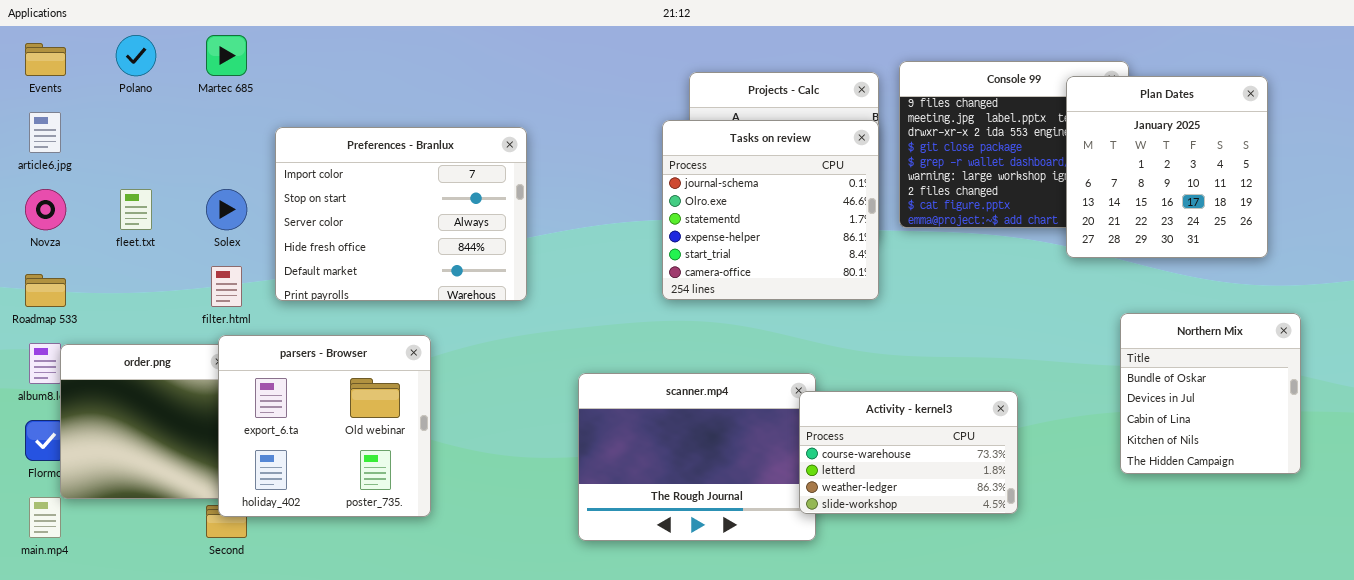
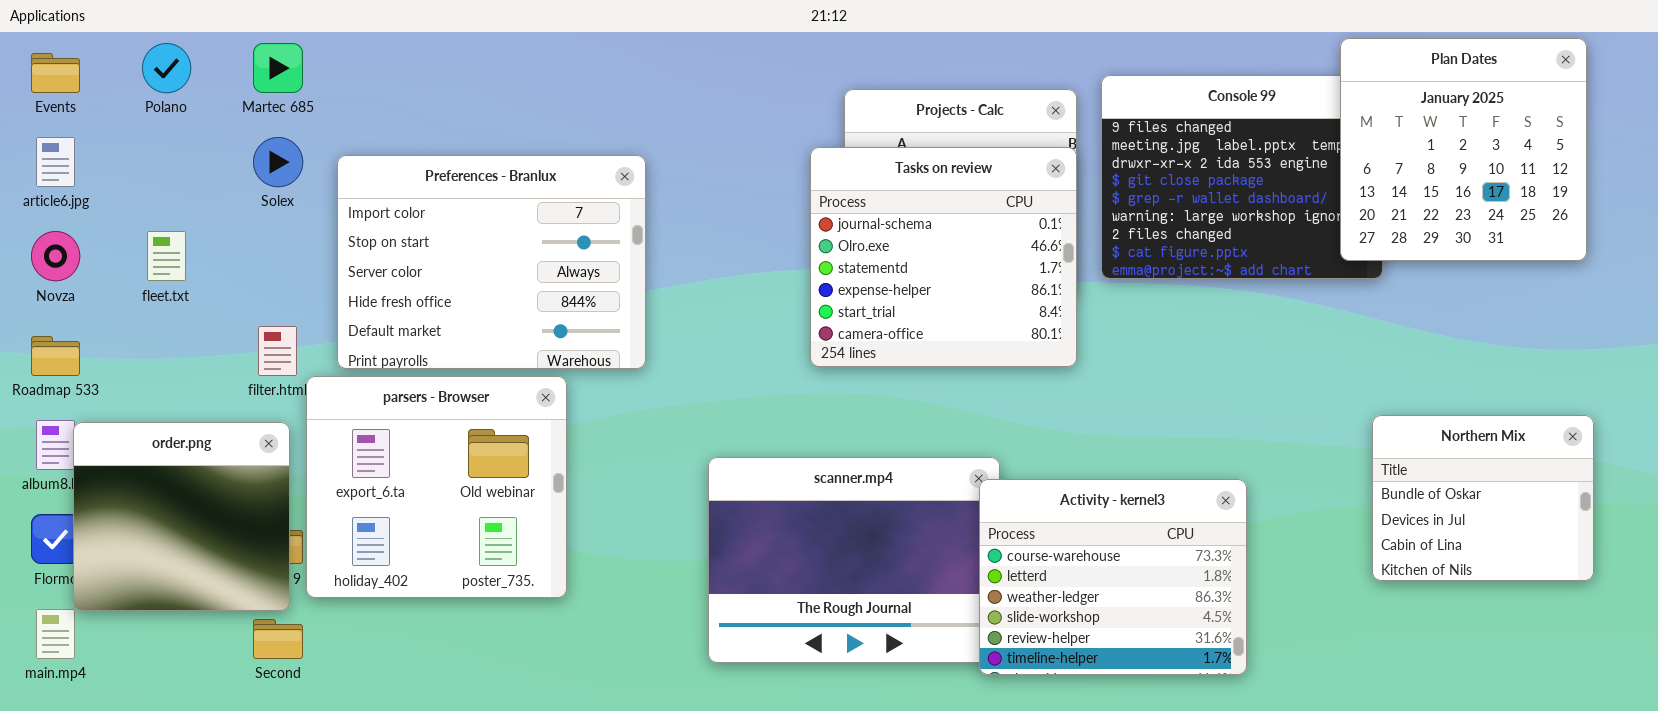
Plan Dates: [1066,76,1268,258] -> [1340,38,1587,261], moved
Solex: [206,189,247,230] -> [253,137,303,187], moved
Northern Mix: [1120,313,1301,474] -> [1372,415,1594,581], resized
parsers - Browser: [218,335,431,517] -> [306,376,567,598], moved
Activity - kernel3: [799,391,1018,514] -> [979,479,1247,675], resized

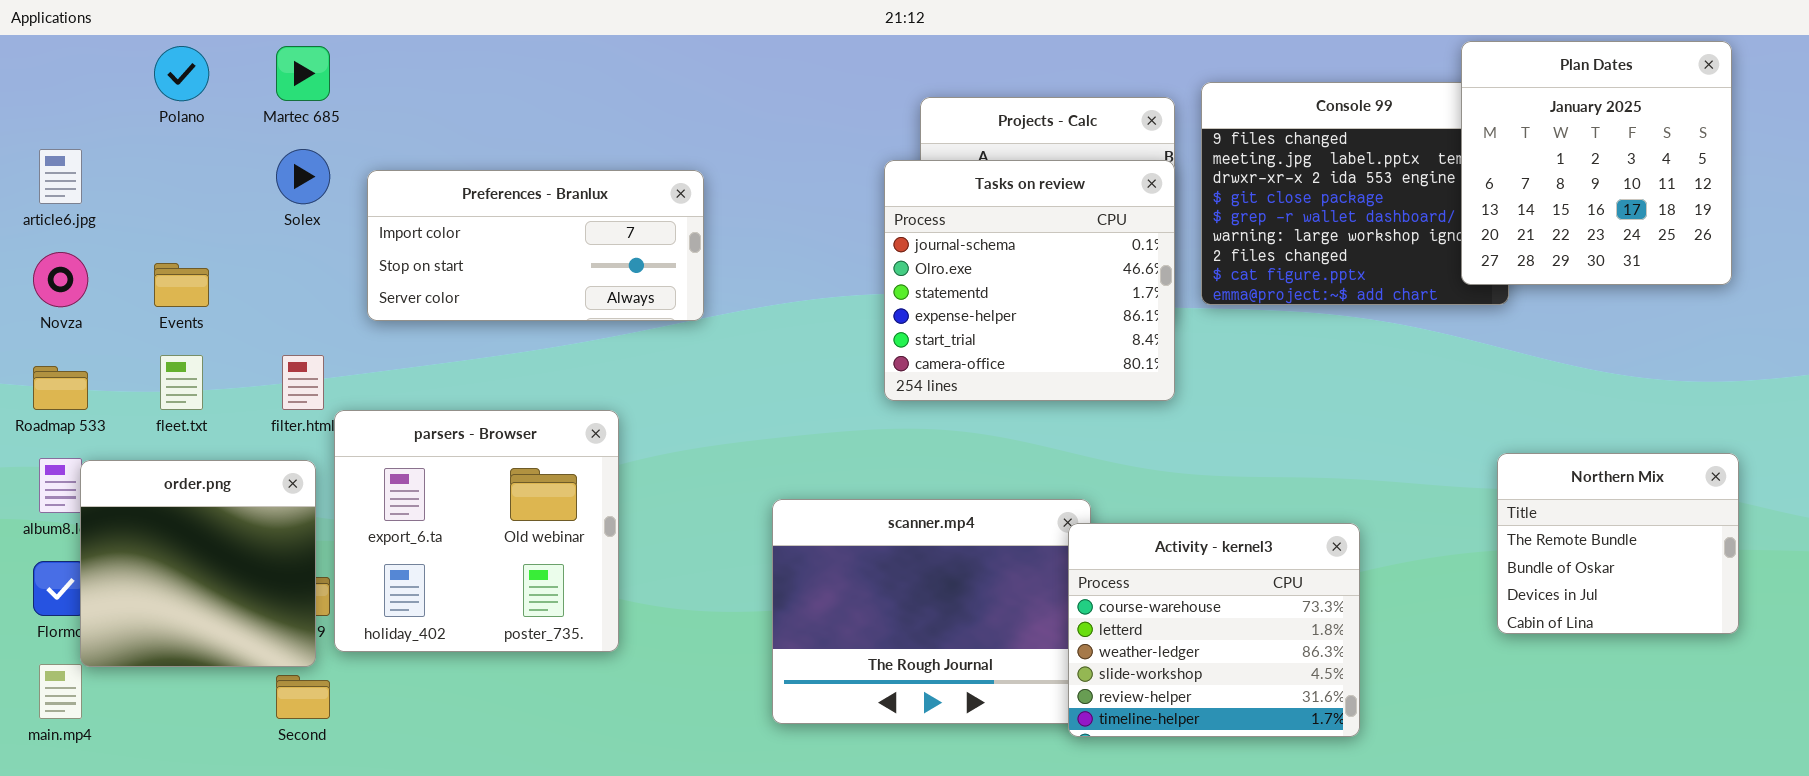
Events: [31,53,80,93] -> [154,263,209,307], moved
Preferences - Branlux: [337,155,646,369] -> [367,170,704,321], resized
fleet.txt: [147,231,186,281] -> [160,355,203,410], moved
Northern Mix: [1372,415,1594,581] -> [1497,453,1739,634], scrolled up 1 row

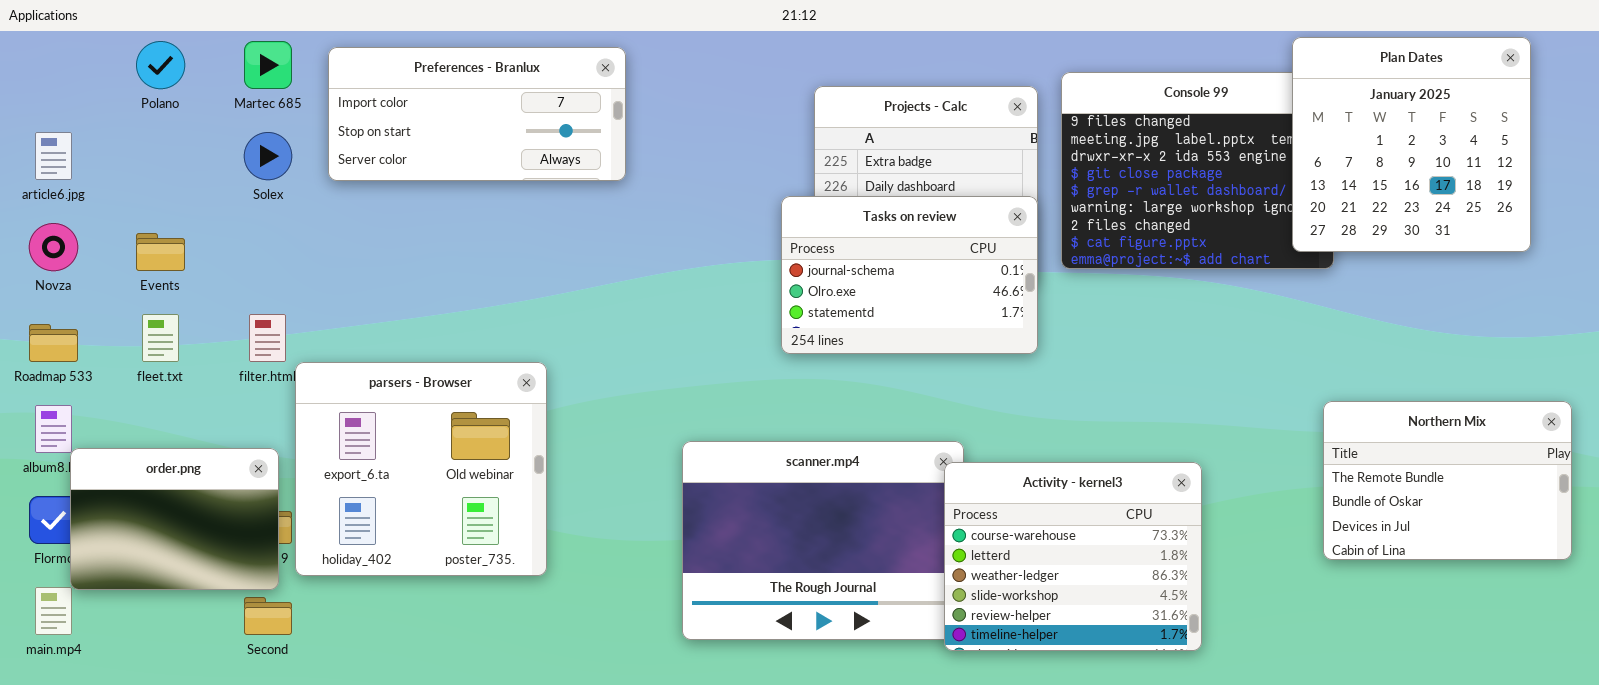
Tasks on review: [884,160,1175,401] -> [781,196,1038,354], resized
Preferences - Branlux: [367,170,704,321] -> [328,47,626,181], moved
Northern Mix: [1497,453,1739,634] -> [1323,401,1572,560], resized
order.png: [80,460,316,667] -> [70,448,279,590], resized

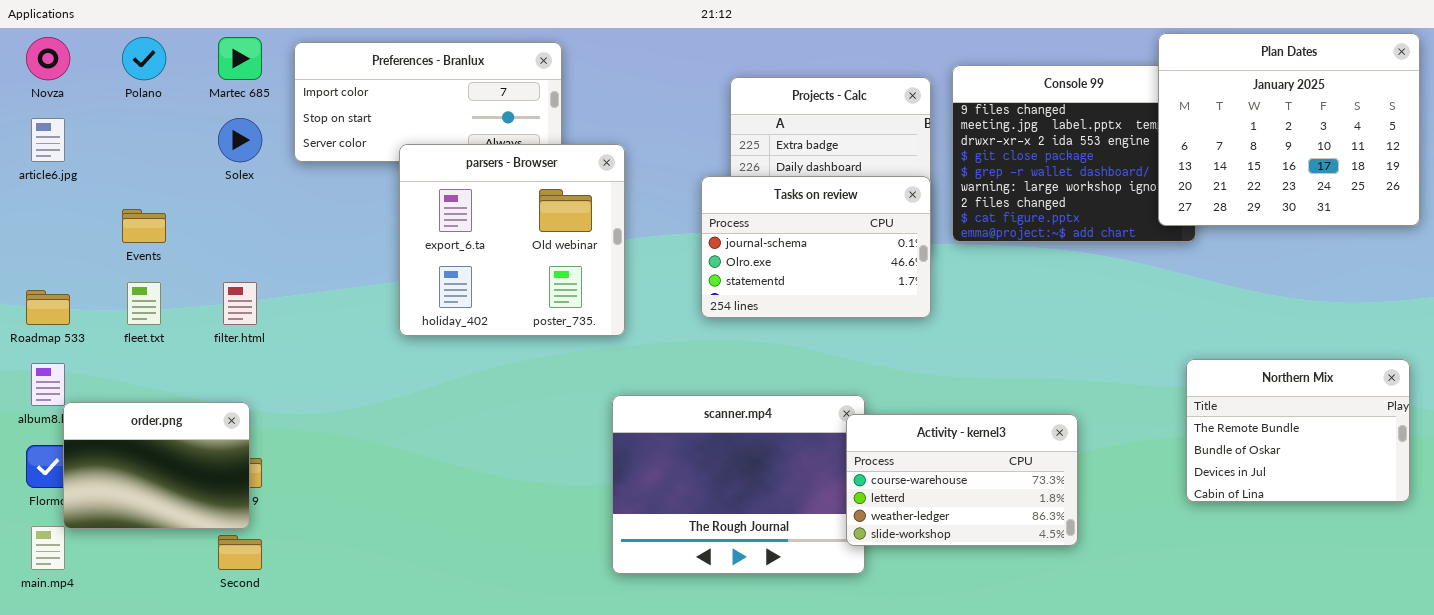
Plan Dates: [1292,37,1531,252] -> [1158,33,1420,226], resized
Novza: [29,223,78,271] -> [26,37,70,80], moved
parsers - Browser: [295,362,547,576] -> [399,144,625,336], moved
Activity - kernel3: [944,462,1202,651] -> [846,414,1078,546], resized

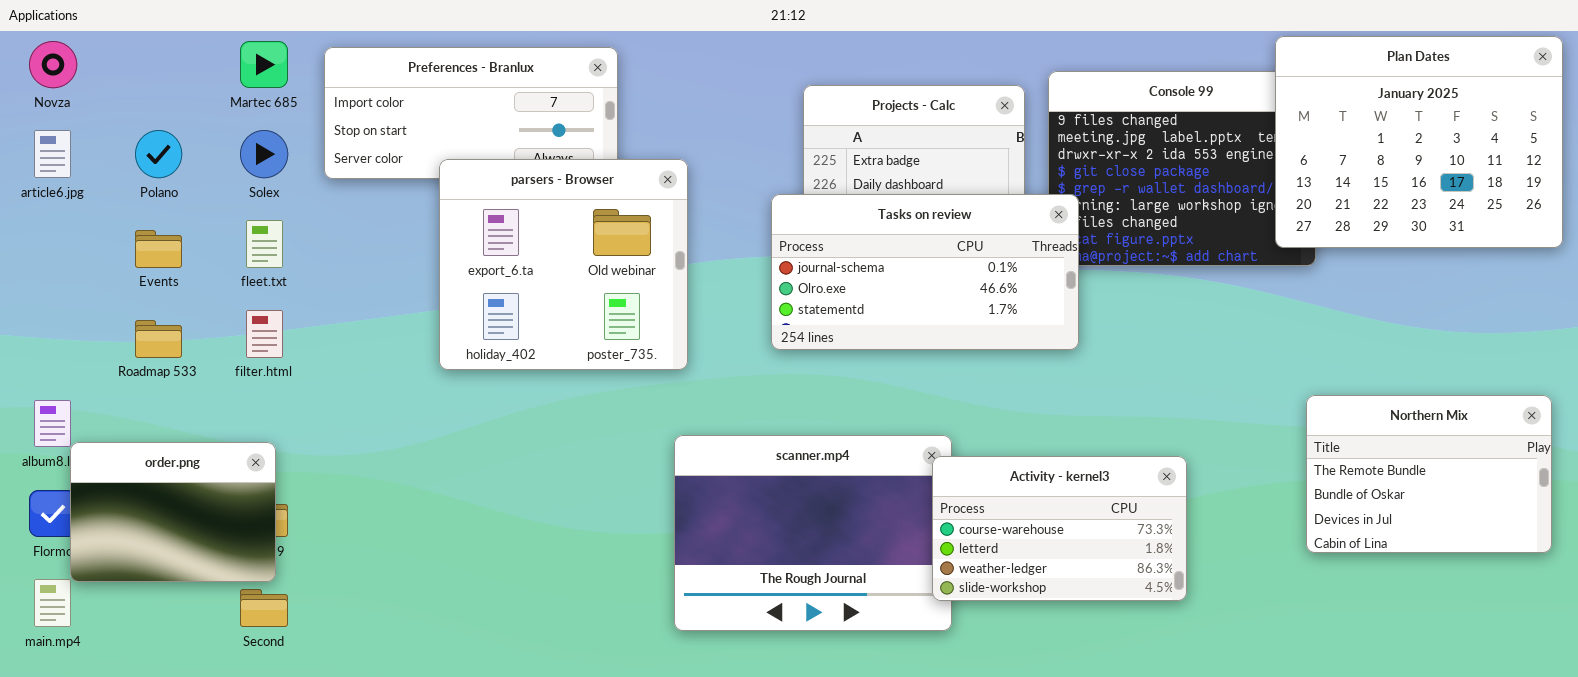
Polano: [122,37,166,80] -> [135,130,182,178], moved
Tasks on review: [701,176,931,318] -> [771,194,1079,350], resized
fleet.txt: [127,282,161,325] -> [246,220,283,268], moved
Roadmap 533: [26,290,70,325] -> [135,320,182,358], moved

